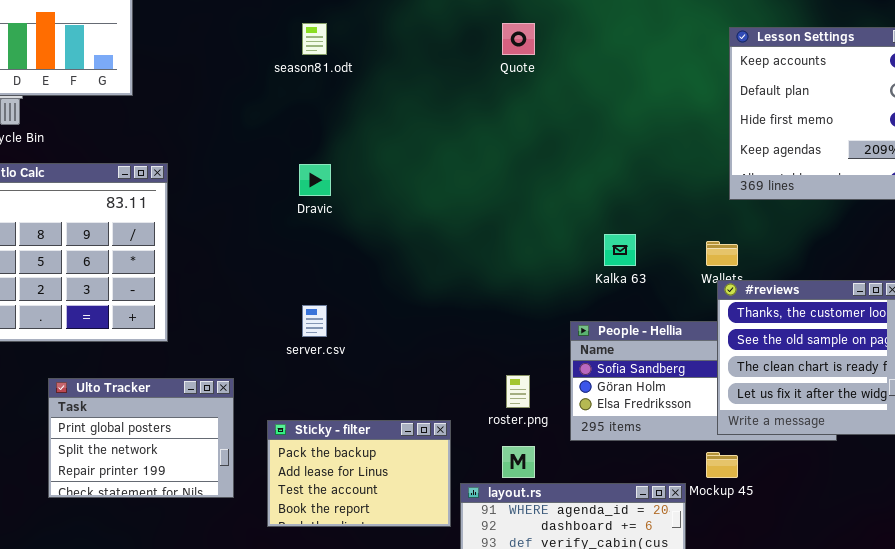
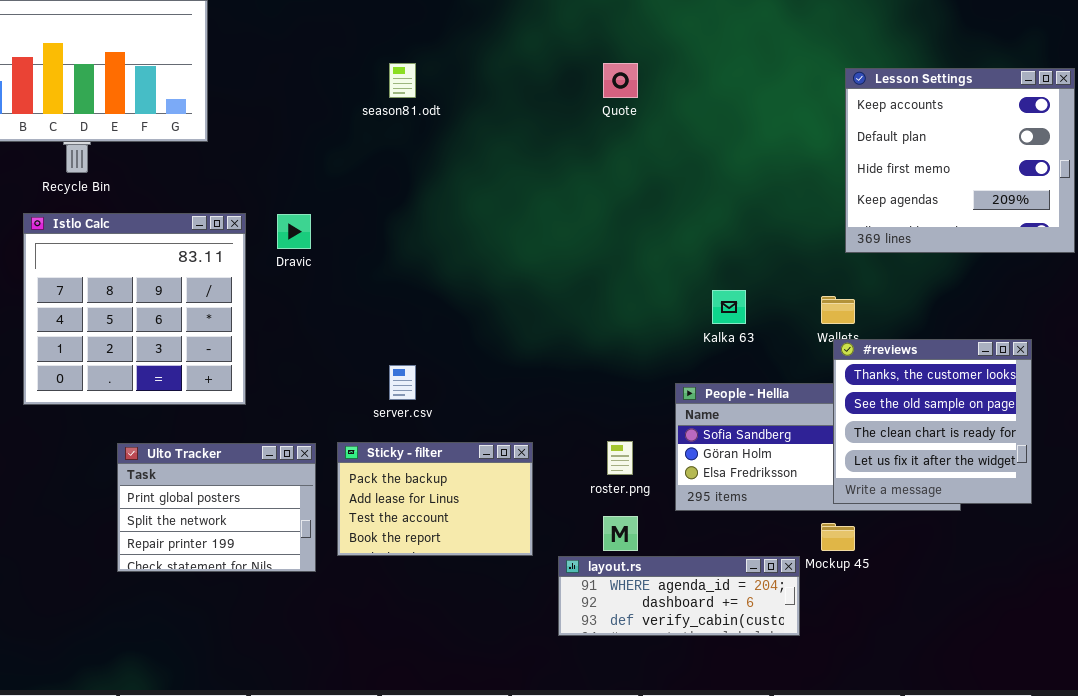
Dravic: [299,164,331,196] -> [277,214,311,249], moved
Sticky - filter: [267,420,451,527] -> [337,442,533,556], moved

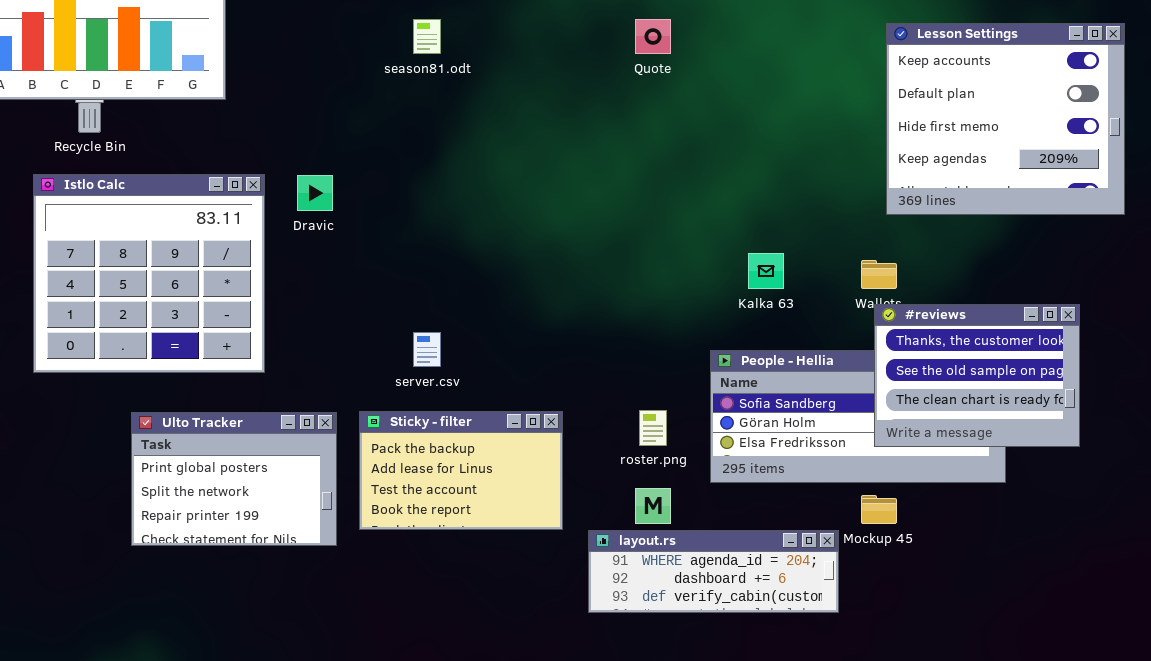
#reviews: [833,339,1032,504] -> [874,304,1080,447], resized

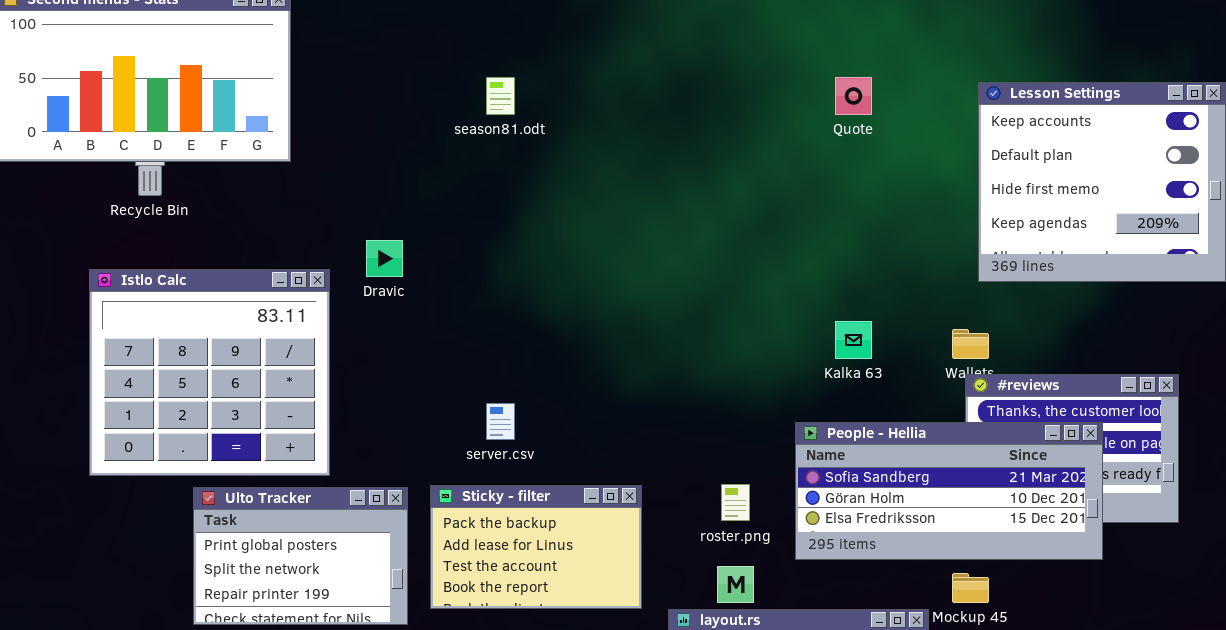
Quote: [635,19,671,54] -> [835,77,872,115], moved
Istlo Calc: [33,174,265,373] -> [89,269,330,476], moved
People - Hellia: [710,350,1006,483] -> [795,422,1103,560], raised

